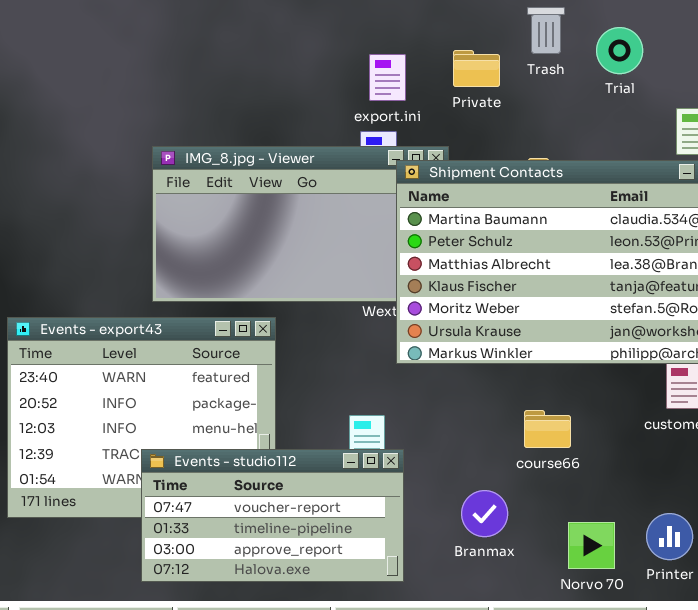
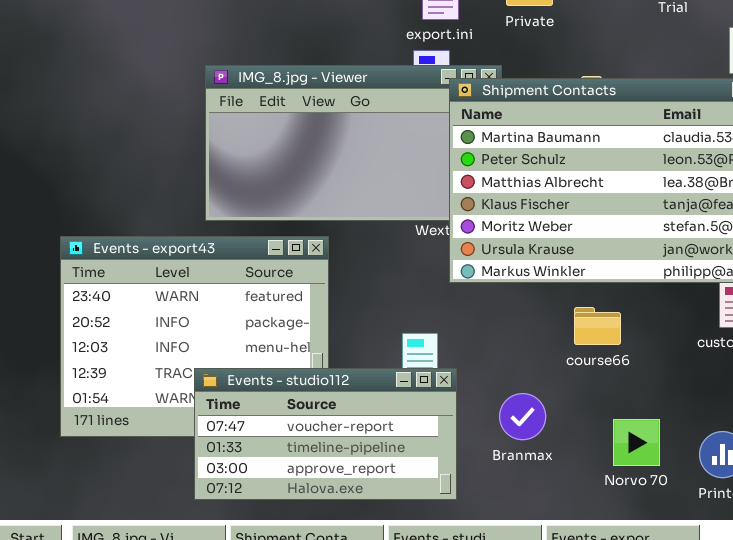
course66: [524,410,571,448] -> [574,307,621,345], moved
Branmax: [461,490,508,537] -> [499,393,546,440], moved
Norvo 70: [568,522,615,569] -> [613,419,660,466], moved

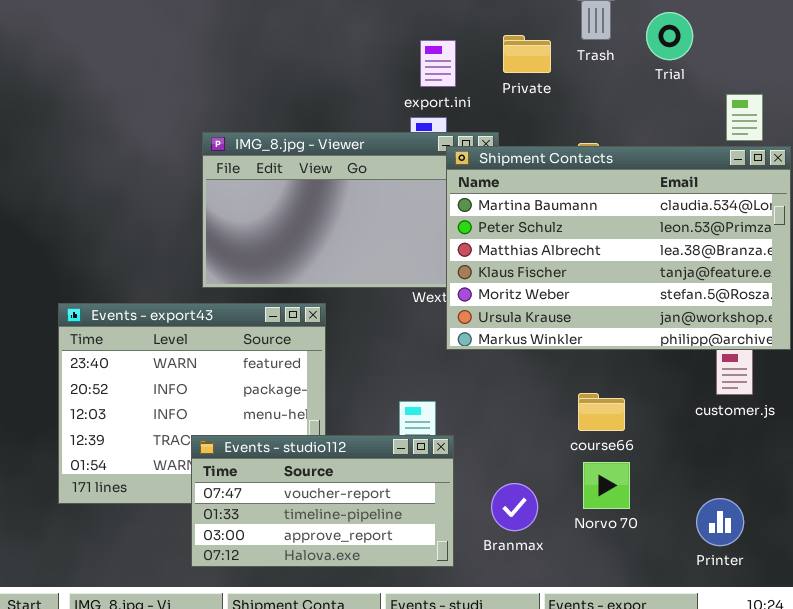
course66: [574,307,621,345] -> [578,393,625,431], moved
Branmax: [499,393,546,440] -> [491,483,538,531], moved
Norvo 70: [613,419,660,466] -> [583,462,630,509], moved

